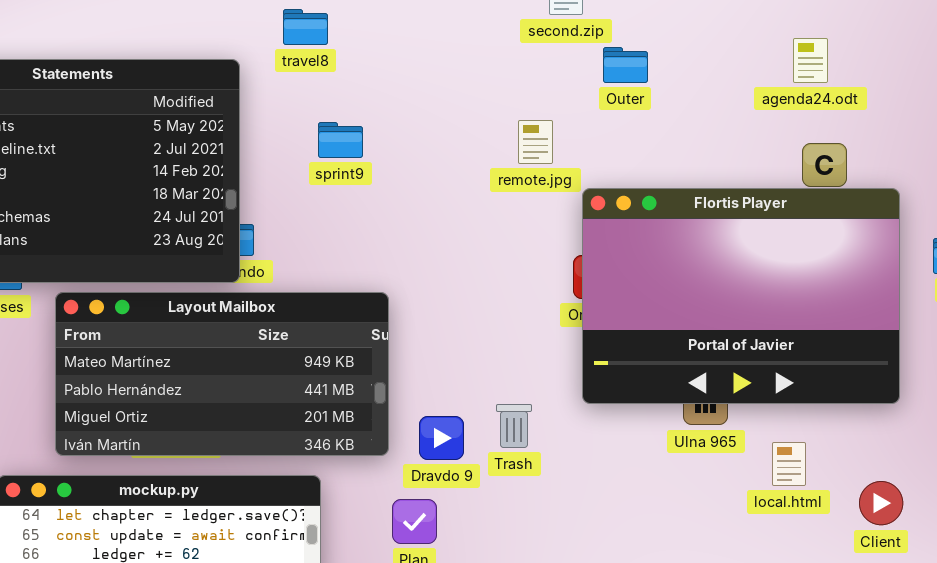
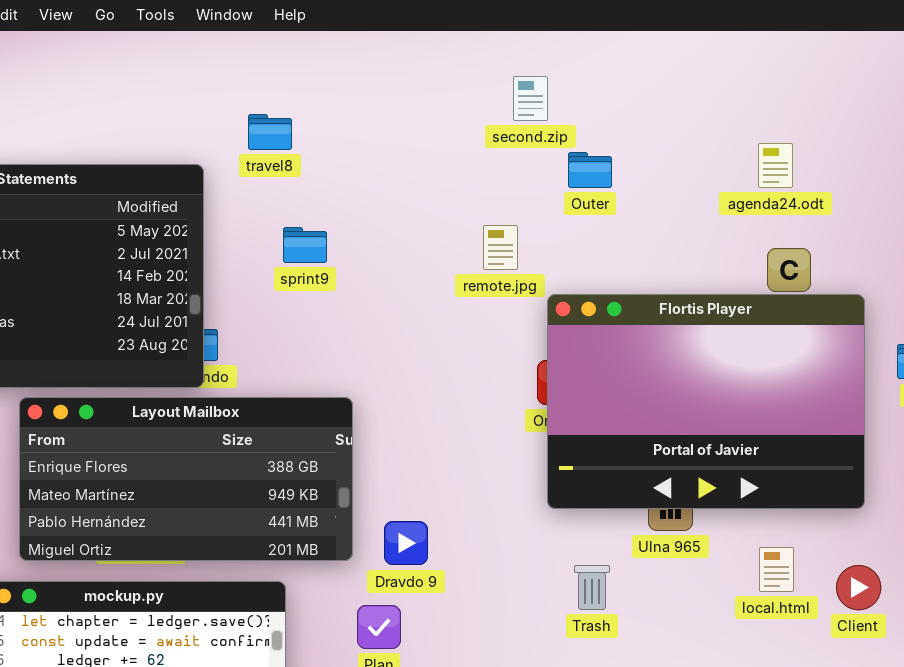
Layout Mailbox: [55,292,389,456] -> [19,397,353,561], scrolled up 1 row
Trash: [496,404,532,448] -> [574,565,610,610], moved
local.html: [772,442,806,486] -> [759,547,794,592], moved
Client: [859,481,903,525] -> [836,565,881,610], moved

